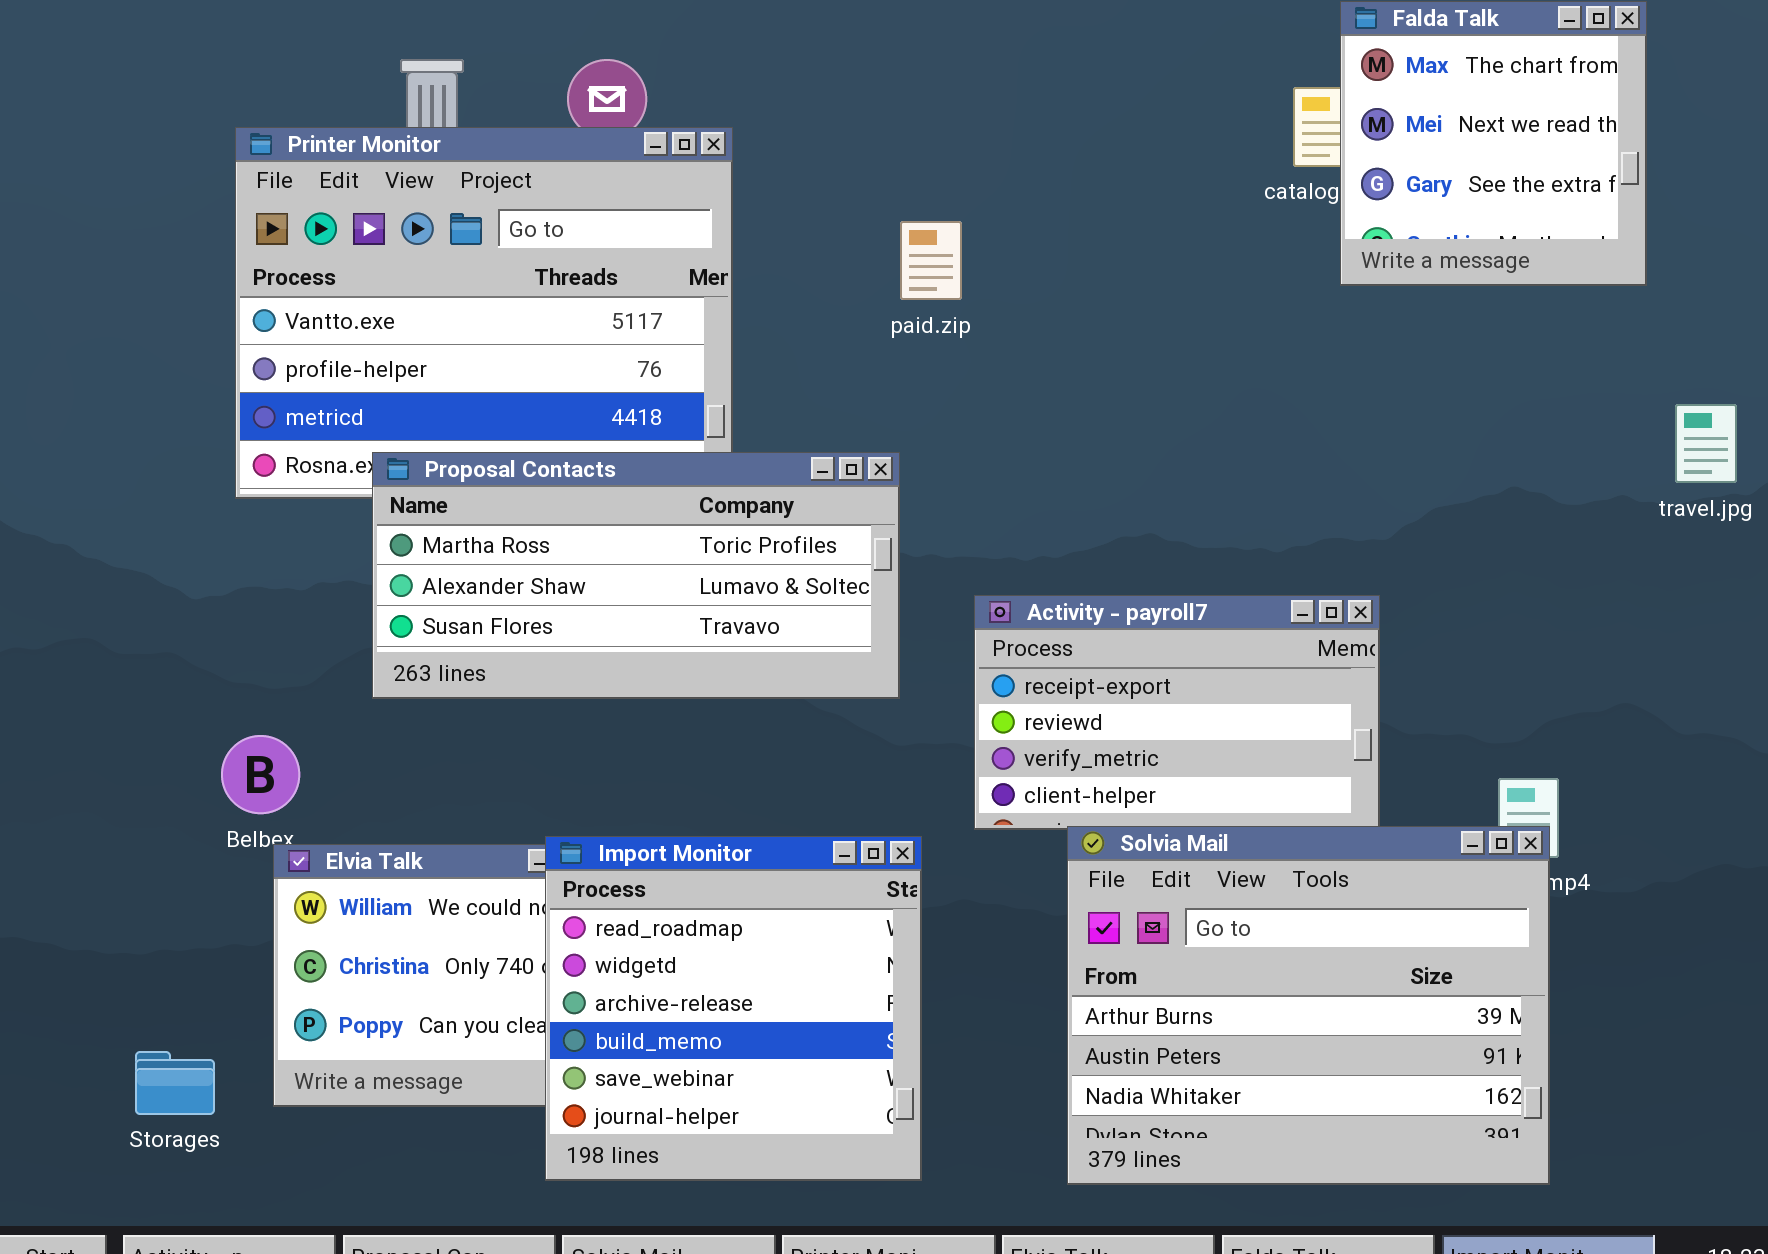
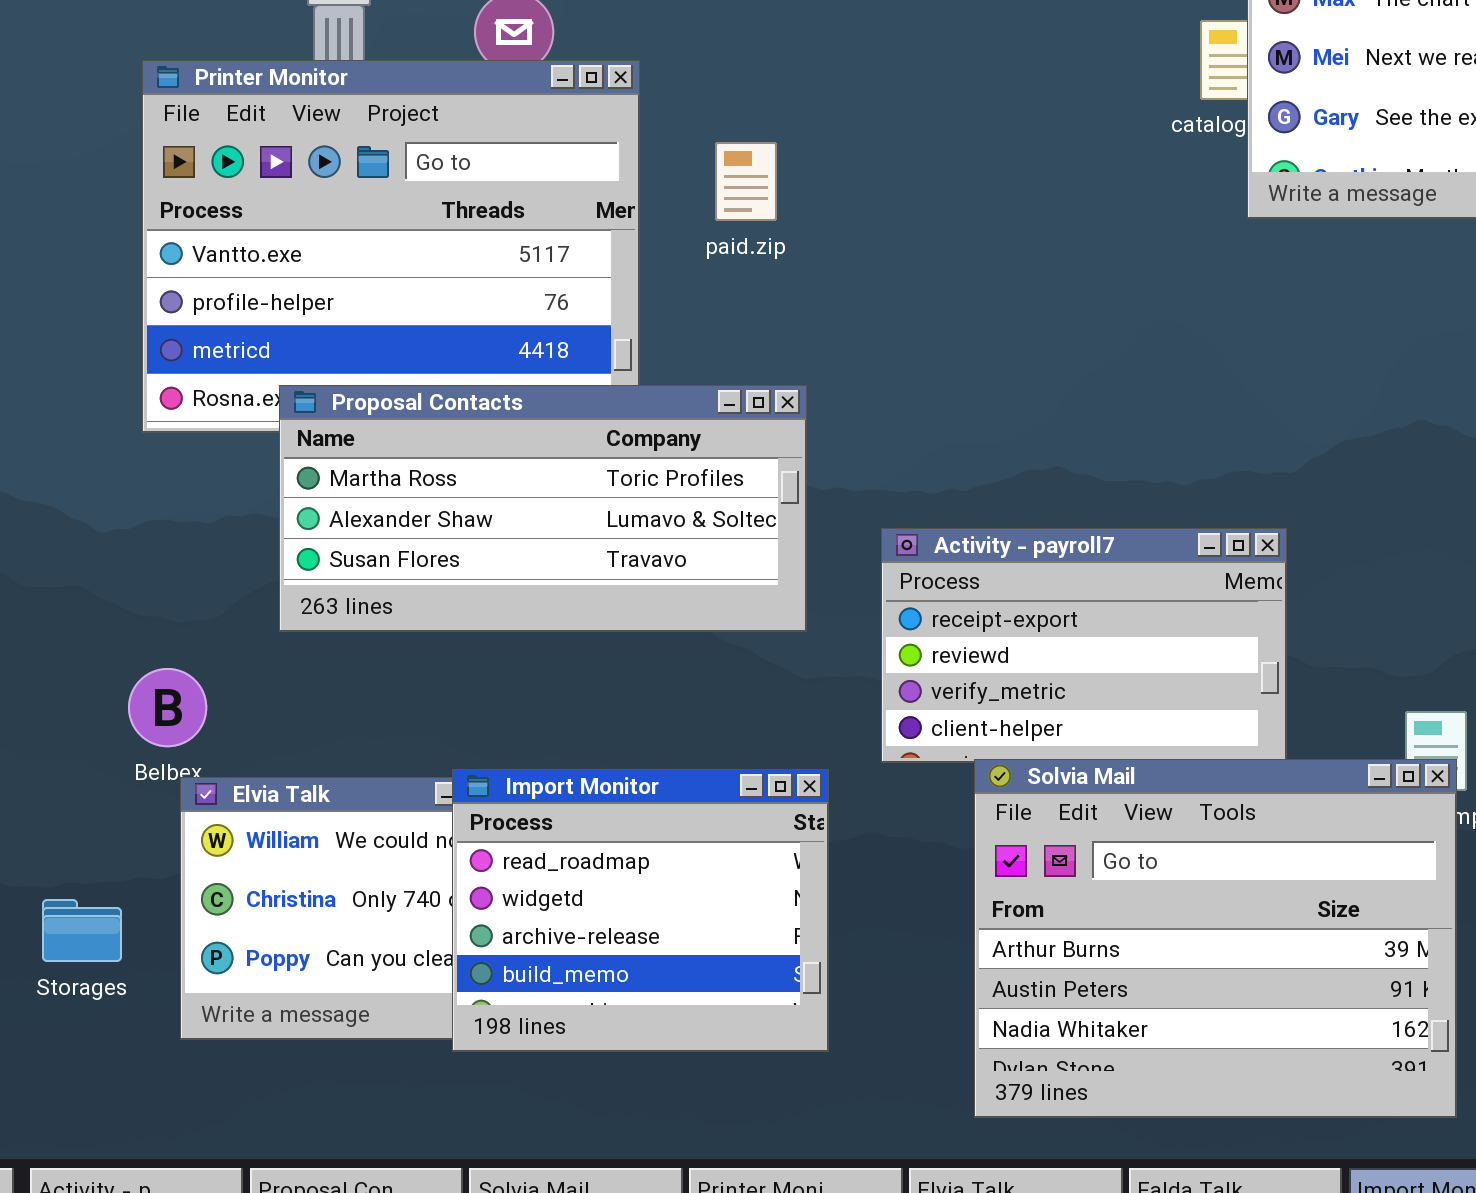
paid.zip: [900,221,962,300] -> [715,142,777,221], moved
Import Monitor: [545,836,922,1181] -> [452,769,829,1052], resized
Storages: [135,1051,215,1115] -> [42,899,122,962], moved

